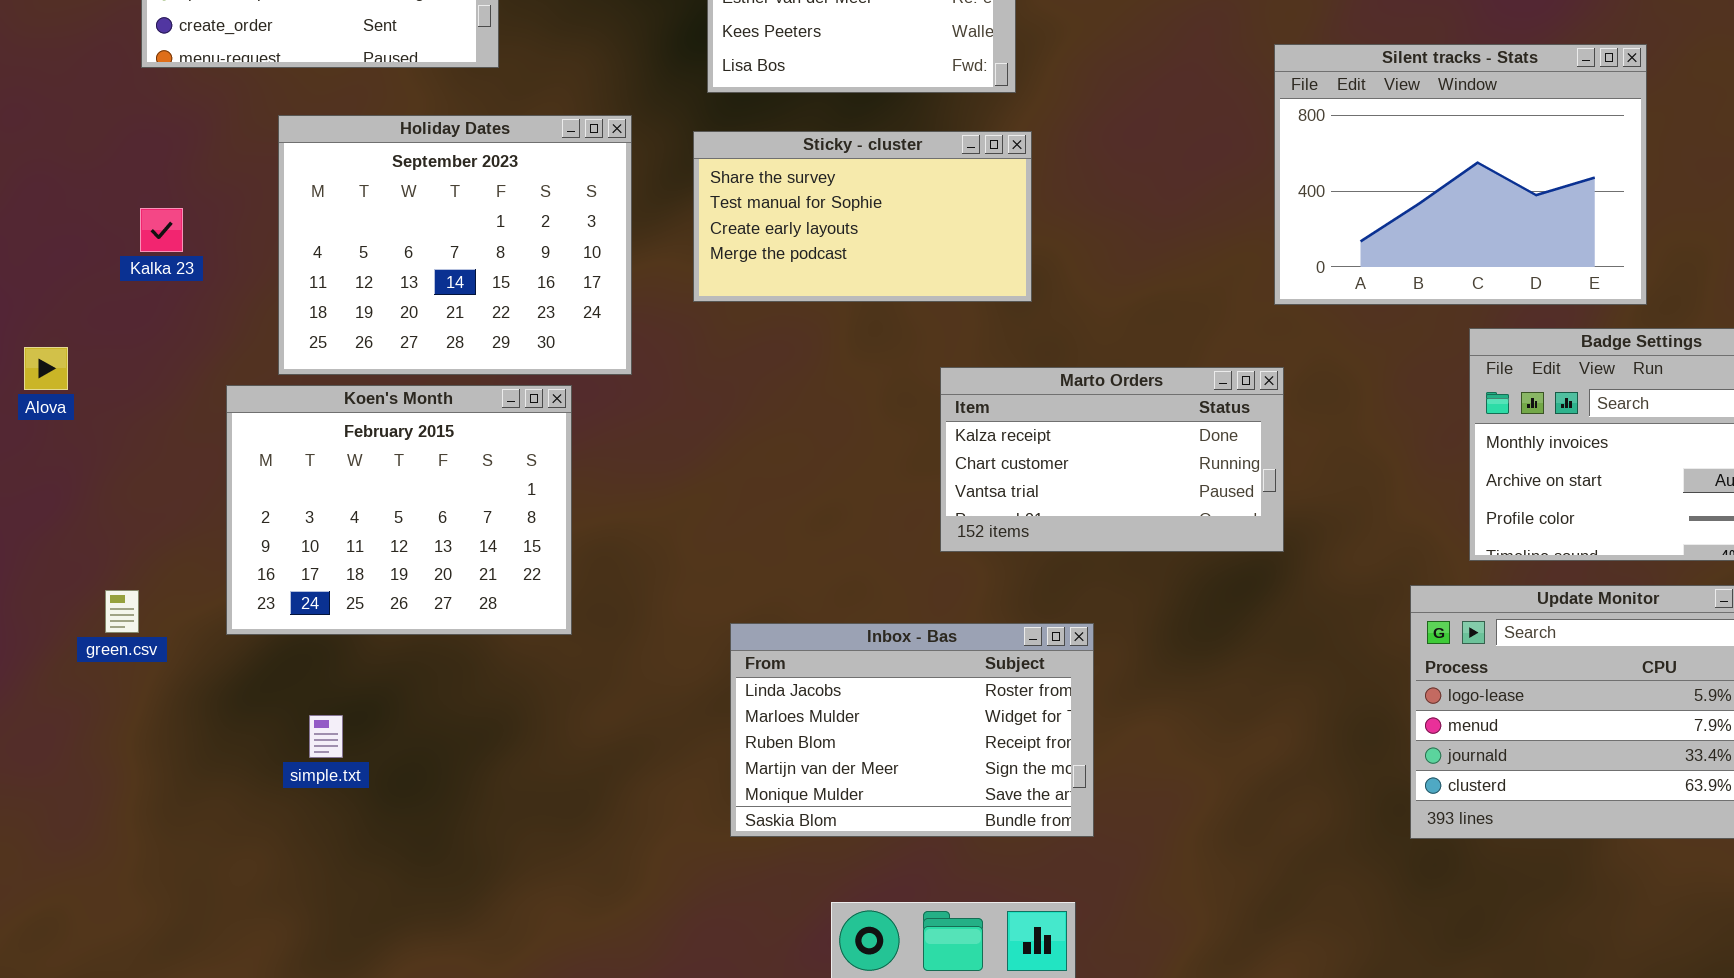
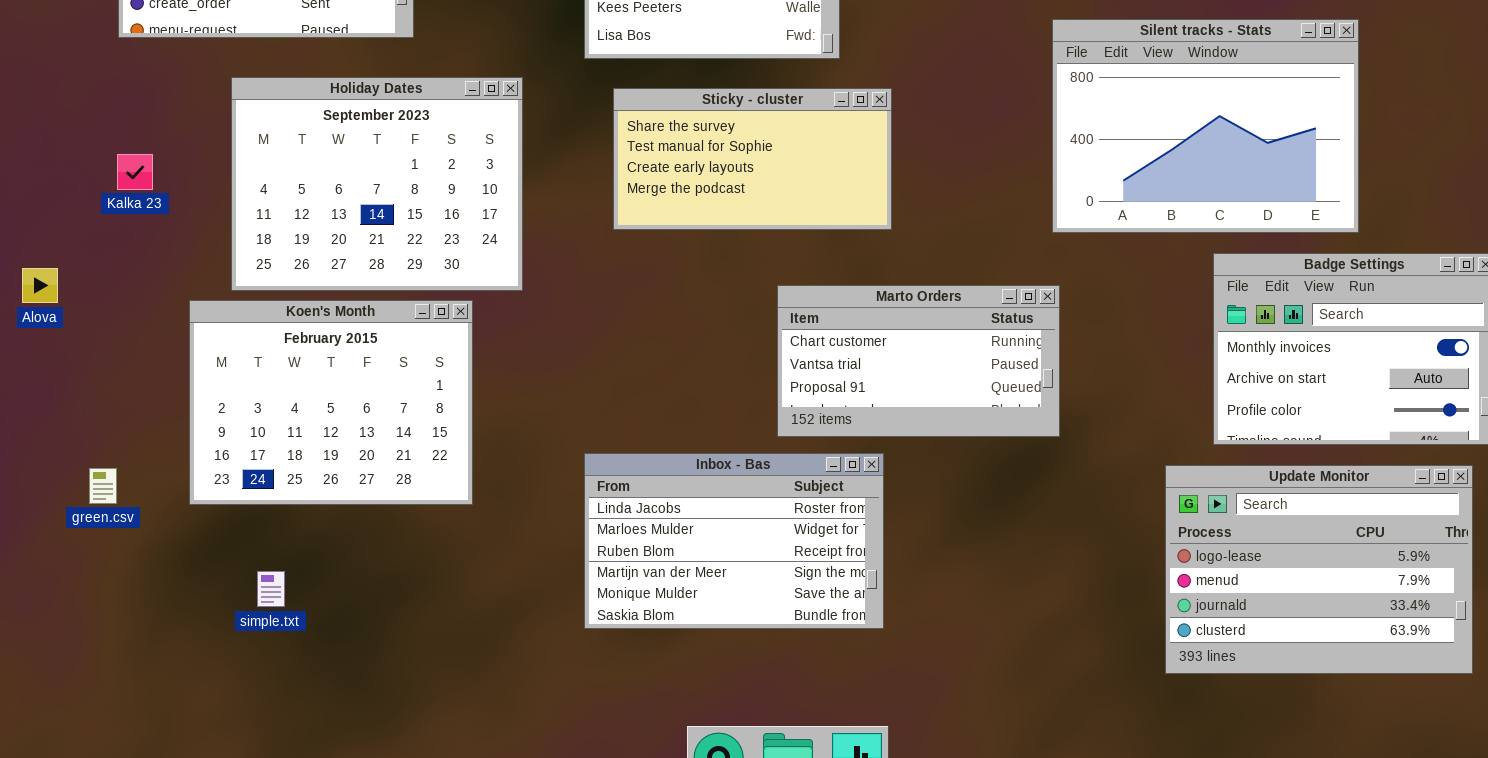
Sticky - cluster: [693,131,1032,302] -> [613,88,892,230], moved
Marto Orders: [940,367,1284,552] -> [777,285,1060,437], scrolled down 1 row
Inbox - Bas: [730,623,1094,837] -> [584,453,884,629], moved

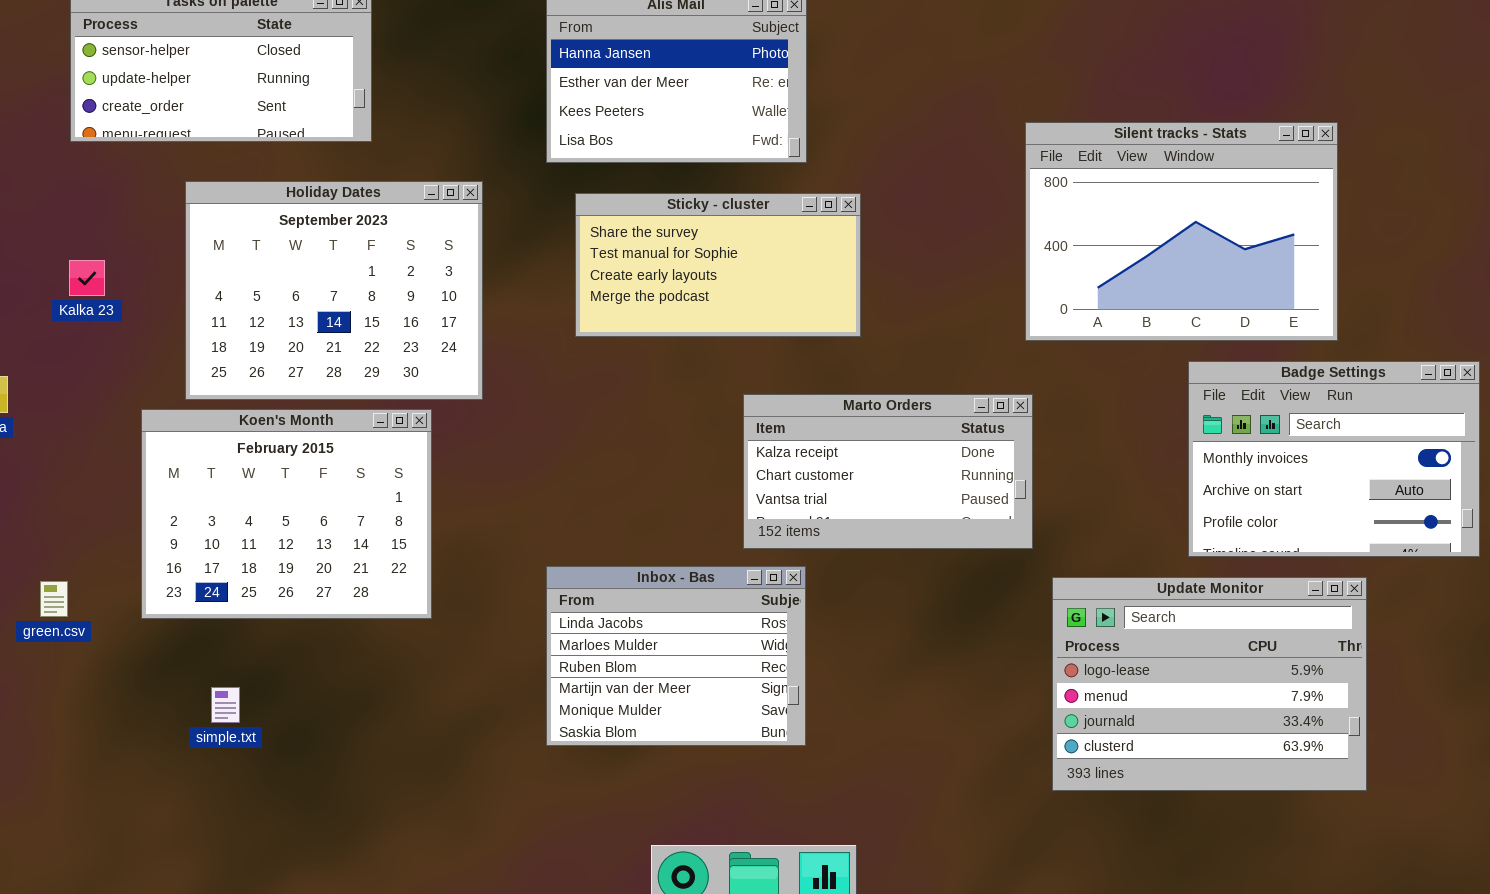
Marto Orders: [777,285,1060,437] -> [743,394,1033,549], scrolled up 1 row
Inbox - Bas: [584,453,884,629] -> [546,566,806,746], resized
Update Monitor: [1165,465,1473,674] -> [1052,577,1367,791], moved

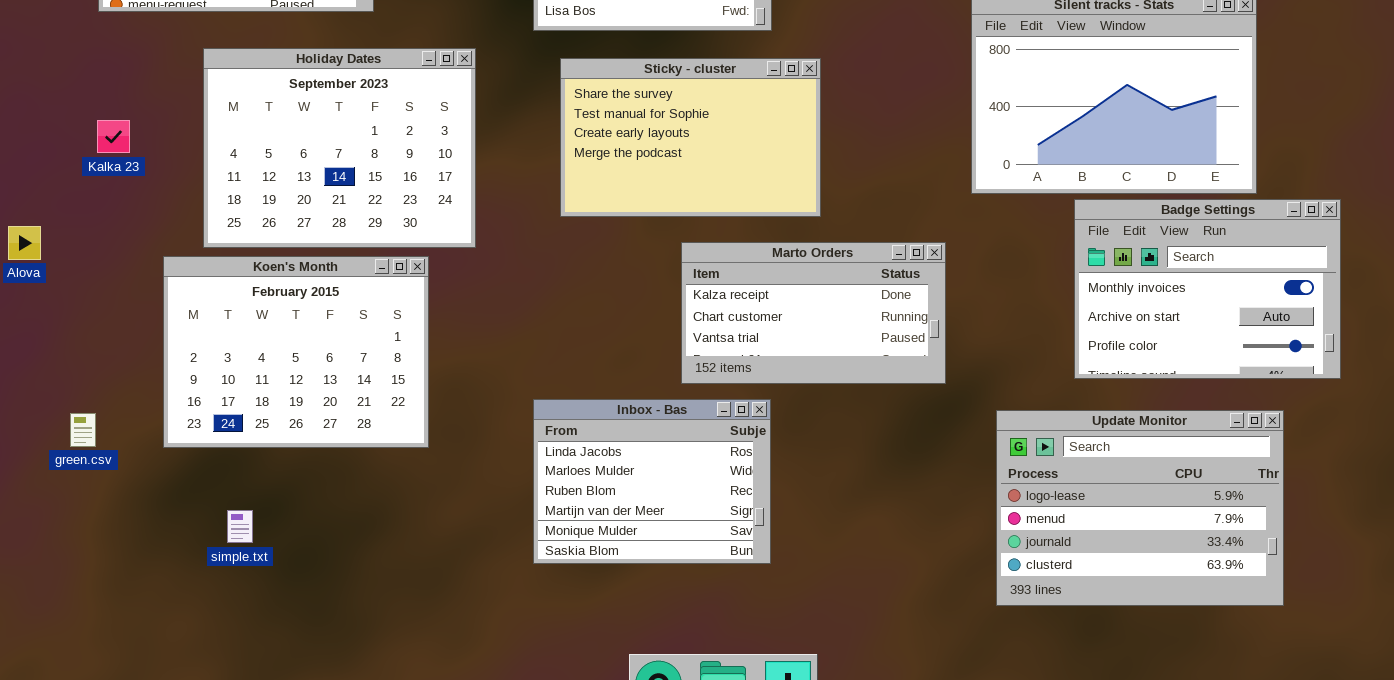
Sticky - cluster: [575,193,861,337] -> [560,58,821,217], resized
Badge Settings: [1188,361,1480,557] -> [1074,199,1341,379], moved
Marto Orders: [743,394,1033,549] -> [681,242,946,384], moved

